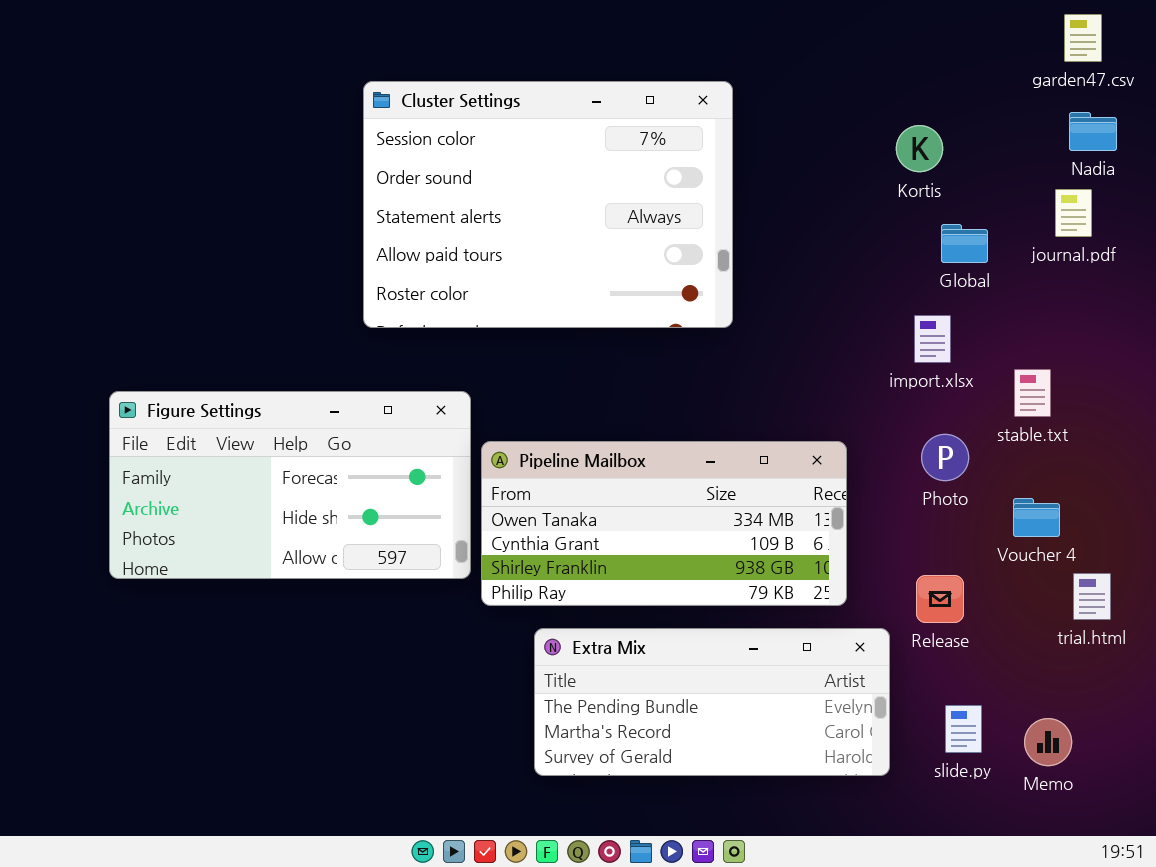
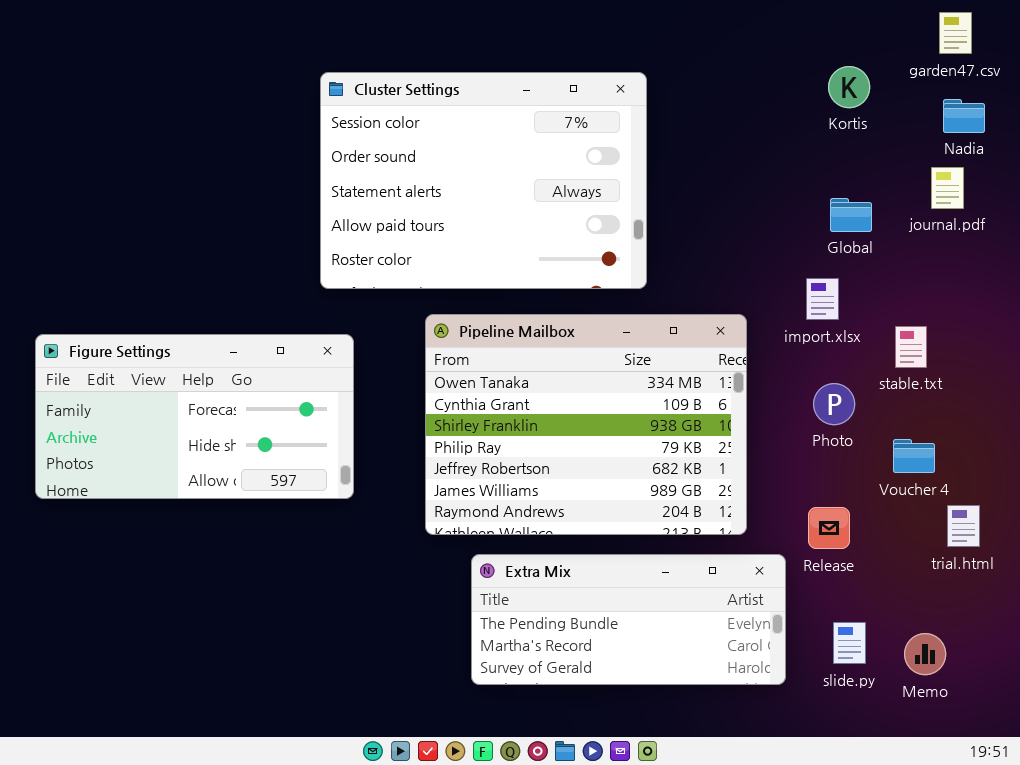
Kortis: [896,125,943,172] -> [828,66,870,108], moved
Figure Settings: [109,391,471,579] -> [35,334,354,499], moved
Pipeline Mailbox: [481,441,847,606] -> [425,314,747,535], resized

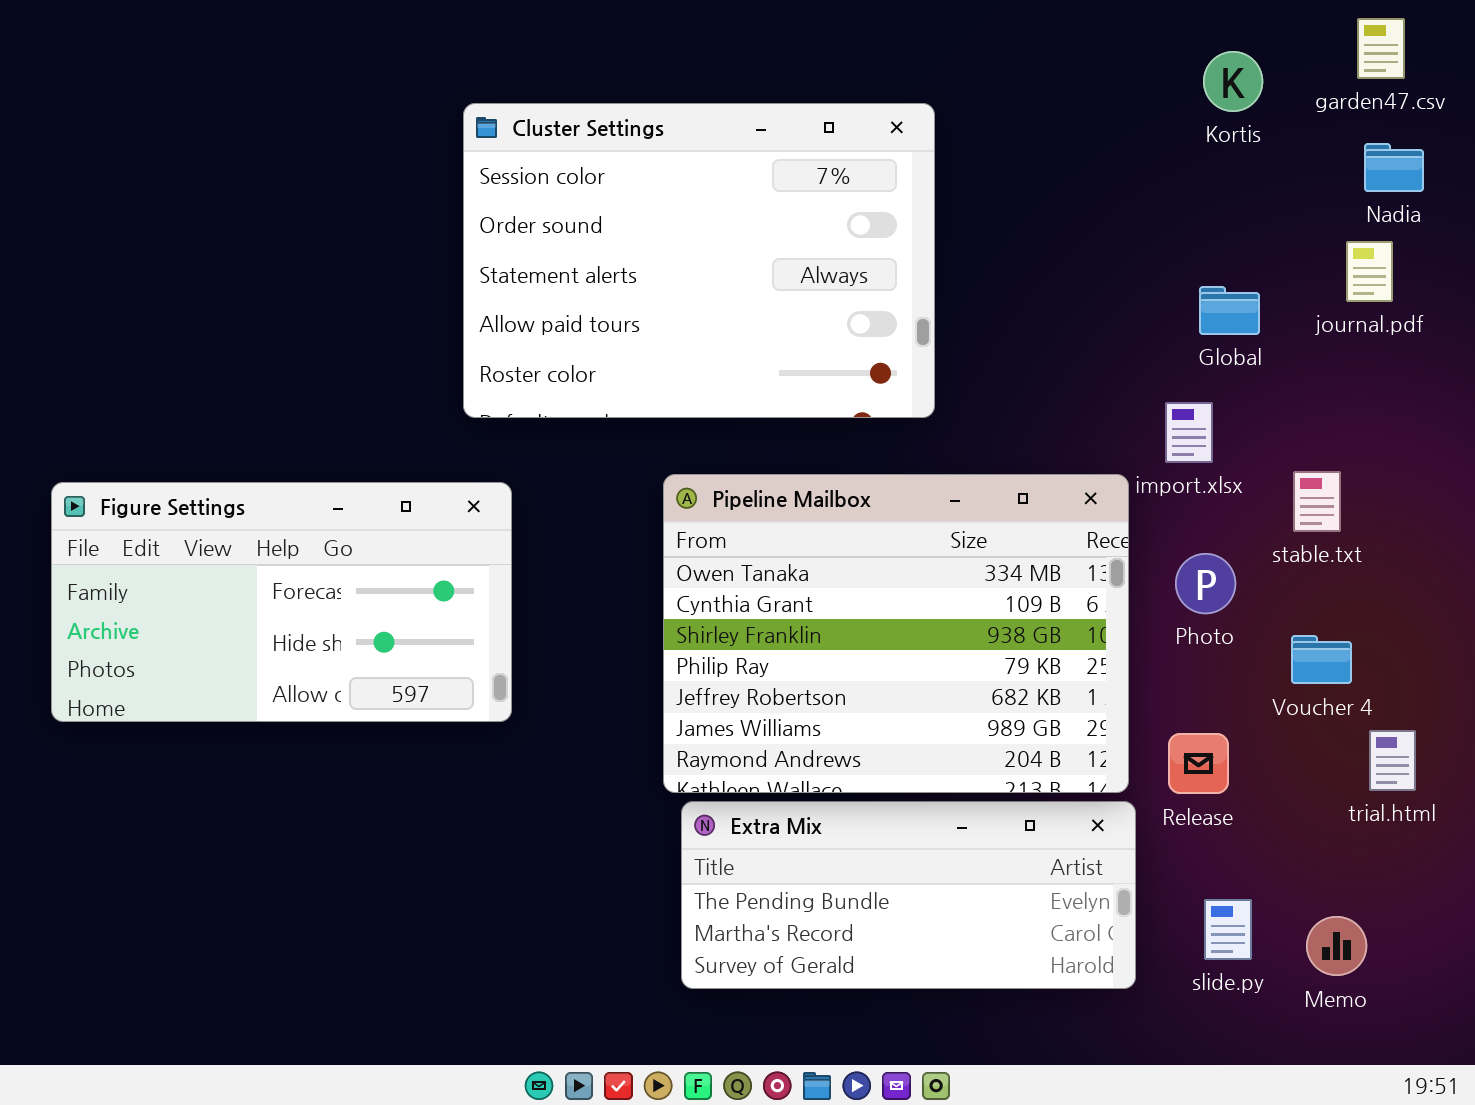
Kortis: [828,66,870,108] -> [1203,51,1263,112], moved
Pipeline Mailbox: [425,314,747,535] -> [663,474,1129,793], moved

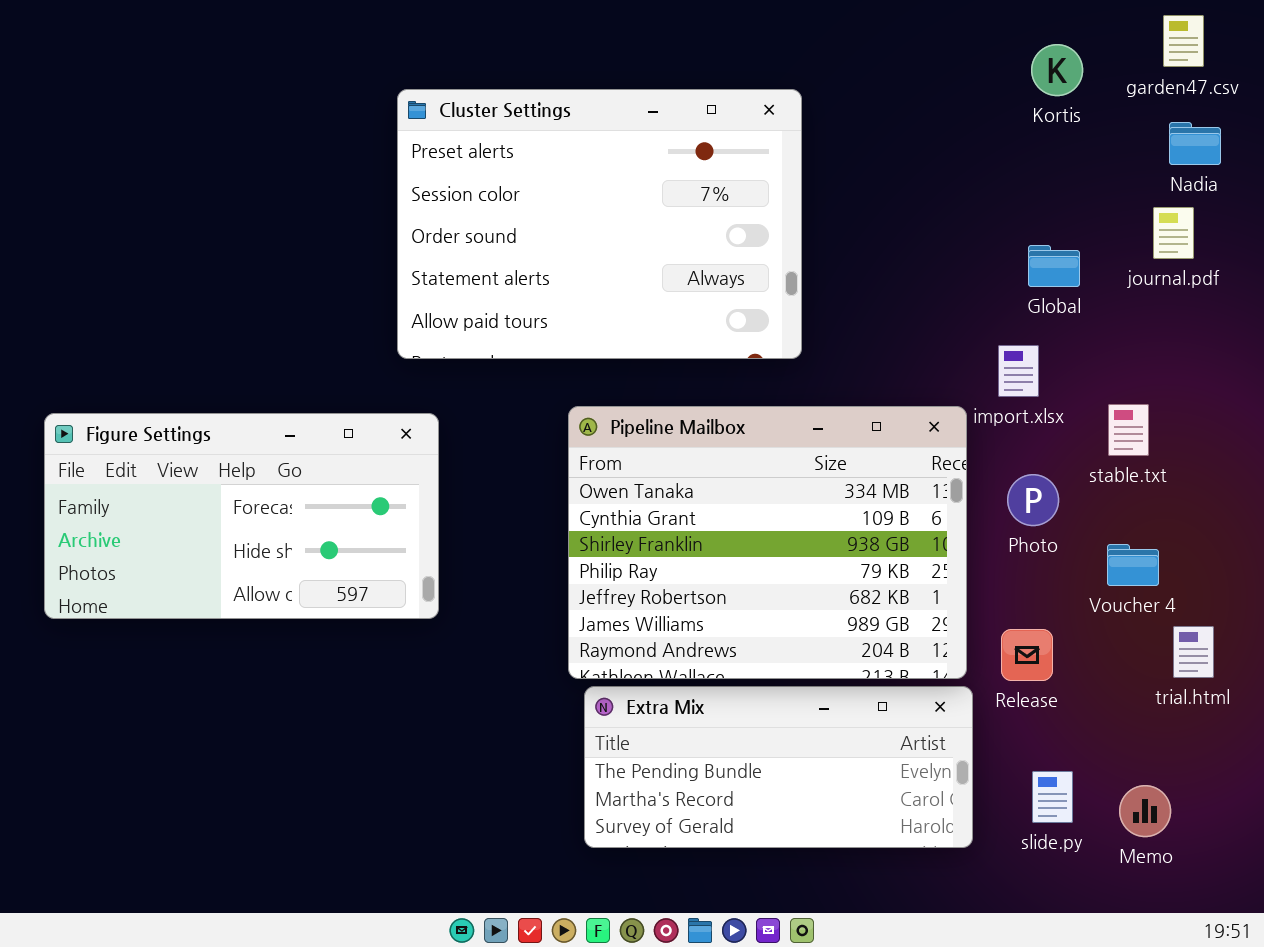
Cluster Settings: [463,103,935,418] -> [397,89,802,359], scrolled up 1 row

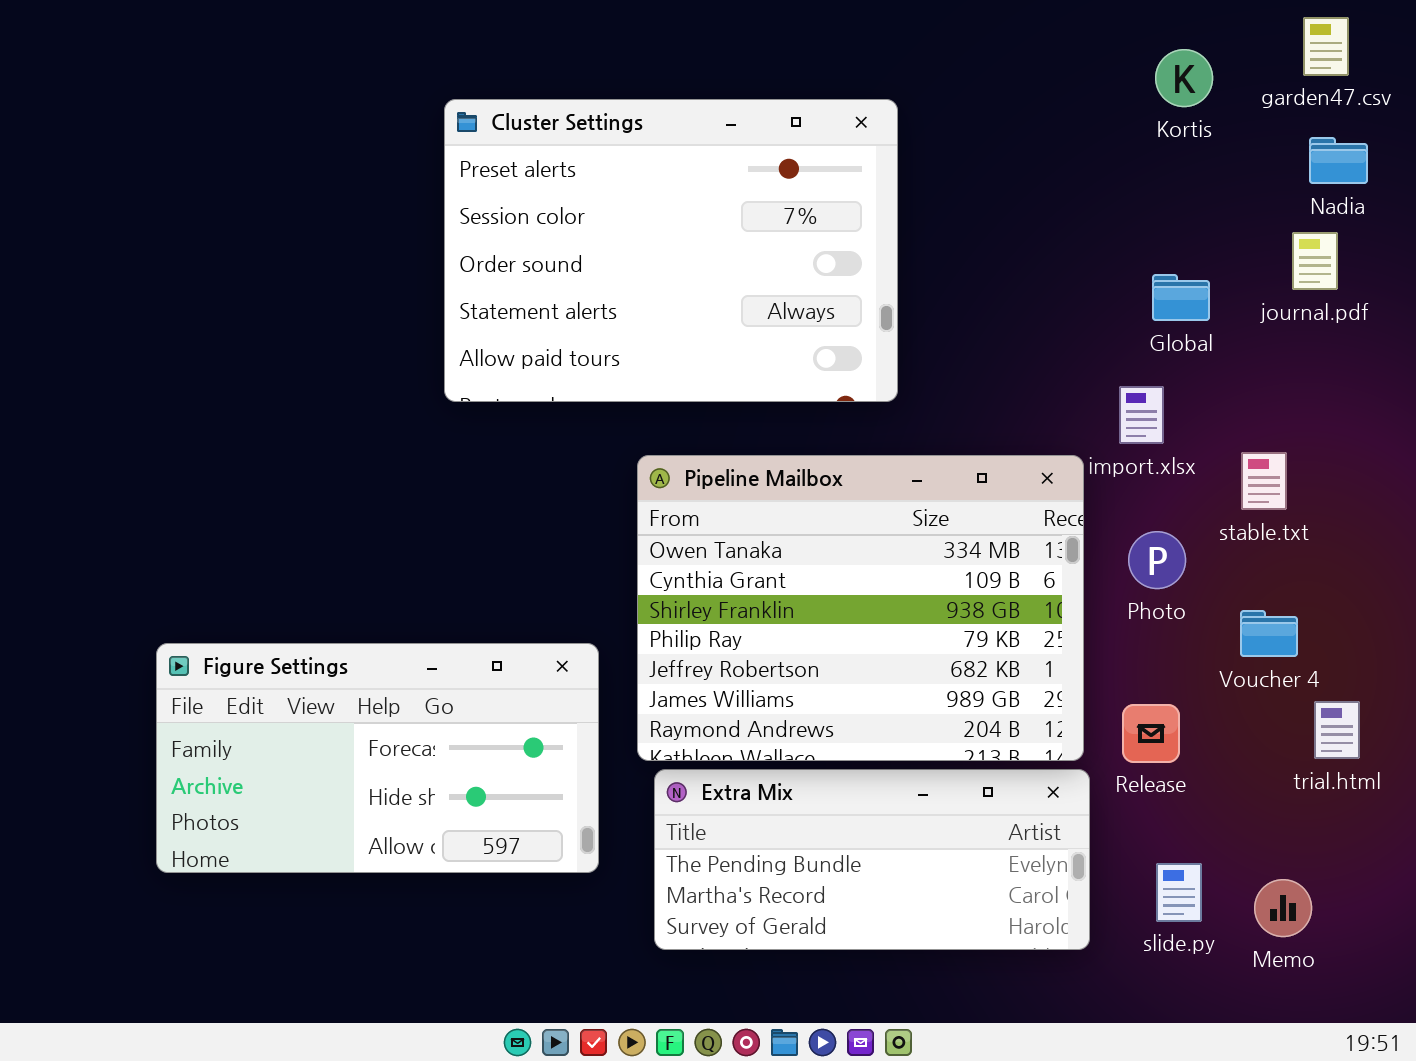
Figure Settings: [44,413,439,619] -> [156,643,599,873], moved

